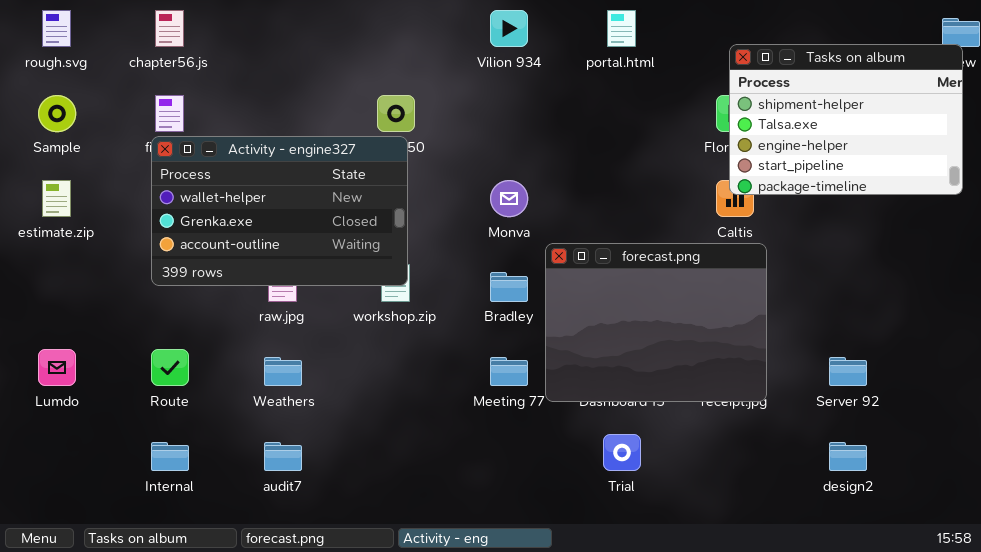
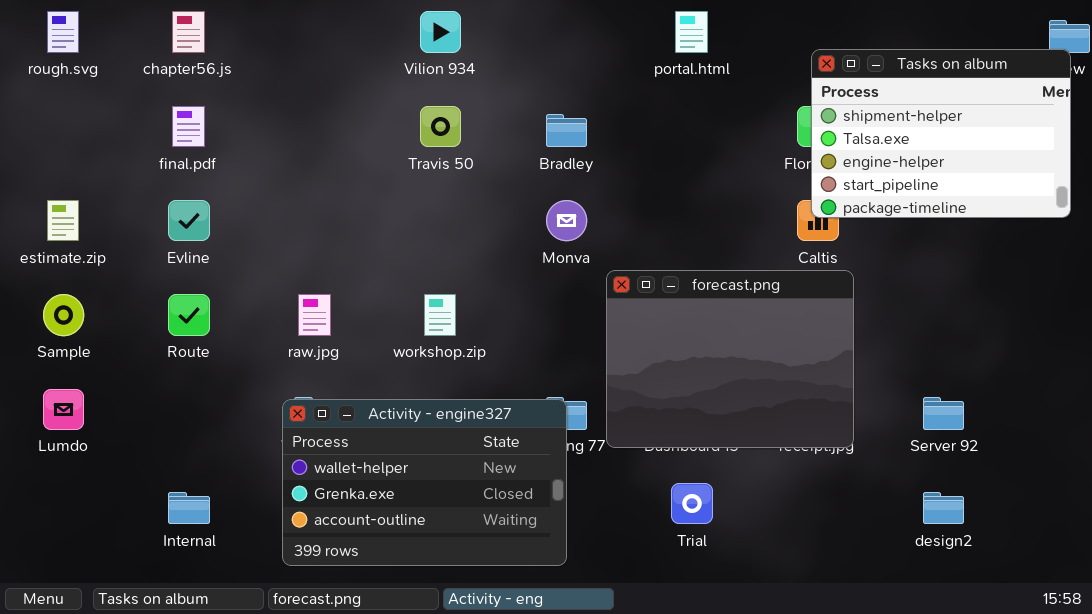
Vilion 934: [490,10,528,47] -> [420,11,461,53], moved
Sample: [38,95,76,132] -> [43,294,84,336], moved
Activity - engine327: [151,136,408,286] -> [282,399,567,566], moved
Bradley: [490,272,528,302] -> [546,114,587,147], moved
Route: [151,349,189,386] -> [168,294,210,336], moved

